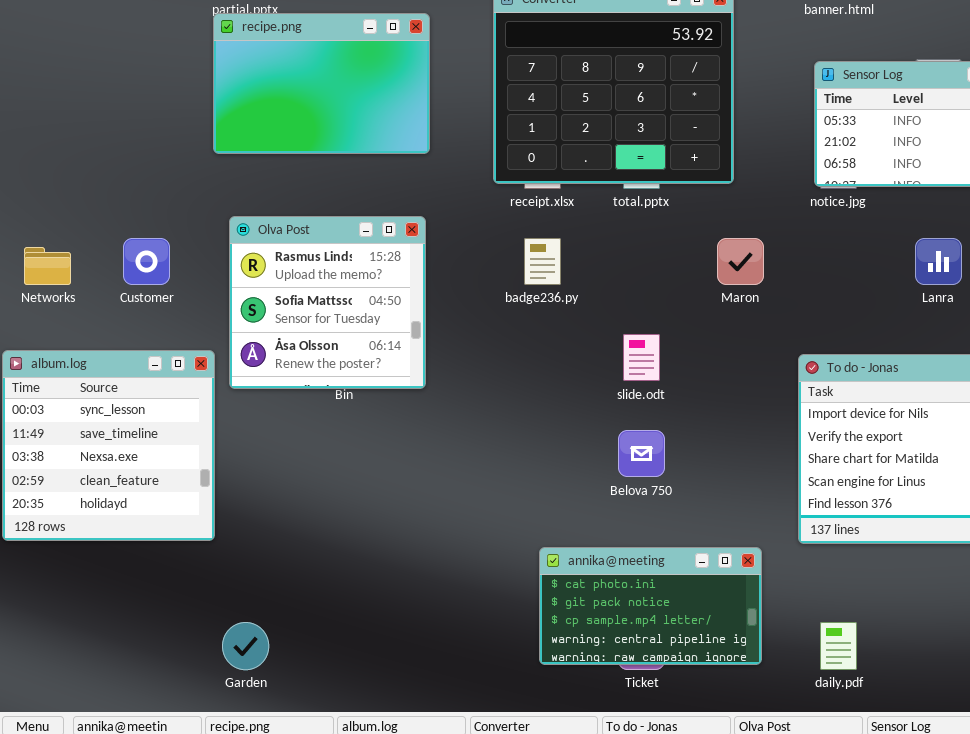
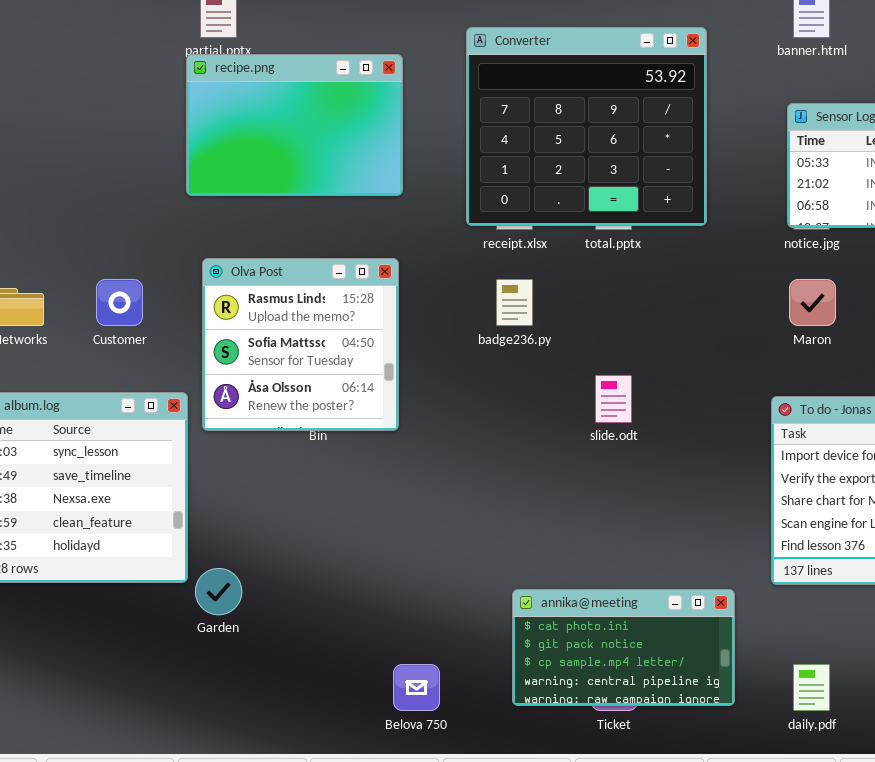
Maron: [717,238,764,285] -> [789,279,836,326], moved
Belova 750: [618,430,665,477] -> [393,664,440,711], moved
Garden: [222,622,269,670] -> [195,568,242,615], moved

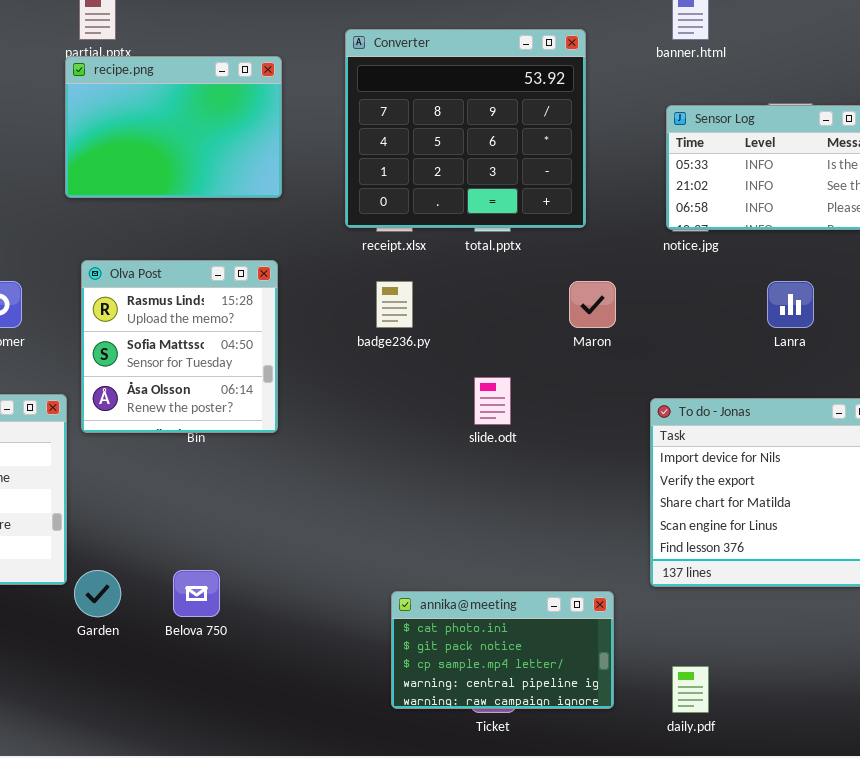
Maron: [789,279,836,326] -> [569,281,616,328], moved
Belova 750: [393,664,440,711] -> [173,570,220,617], moved

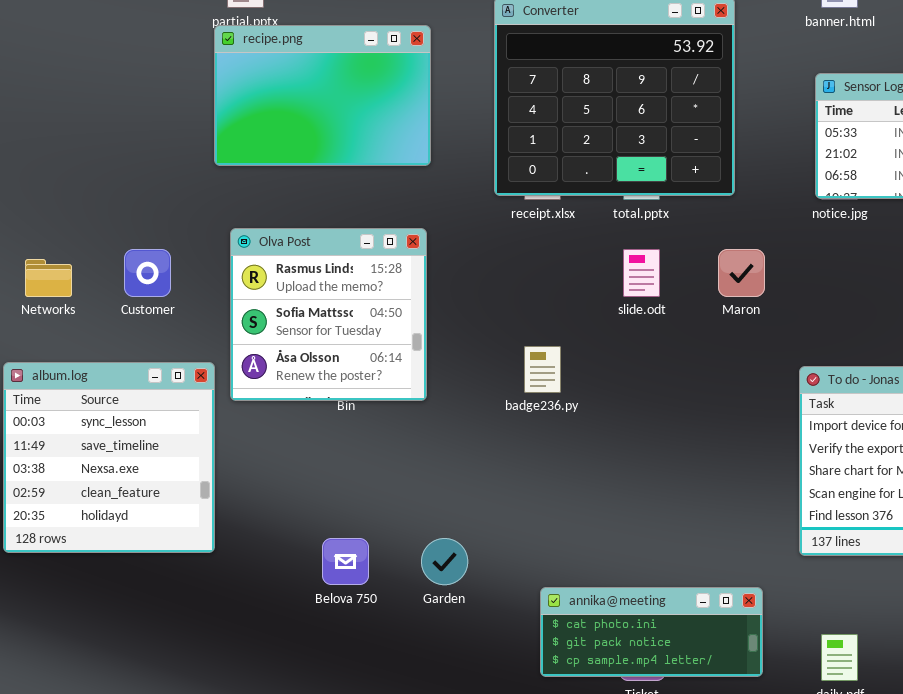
badge236.py: [376,281,413,328] -> [524,346,561,393], moved
slide.odt: [474,377,511,425] -> [623,249,660,297], moved
Garden: [74,570,121,617] -> [421,538,468,585], moved
annika@meeting: [391,591,614,709] -> [540,587,763,677], resized

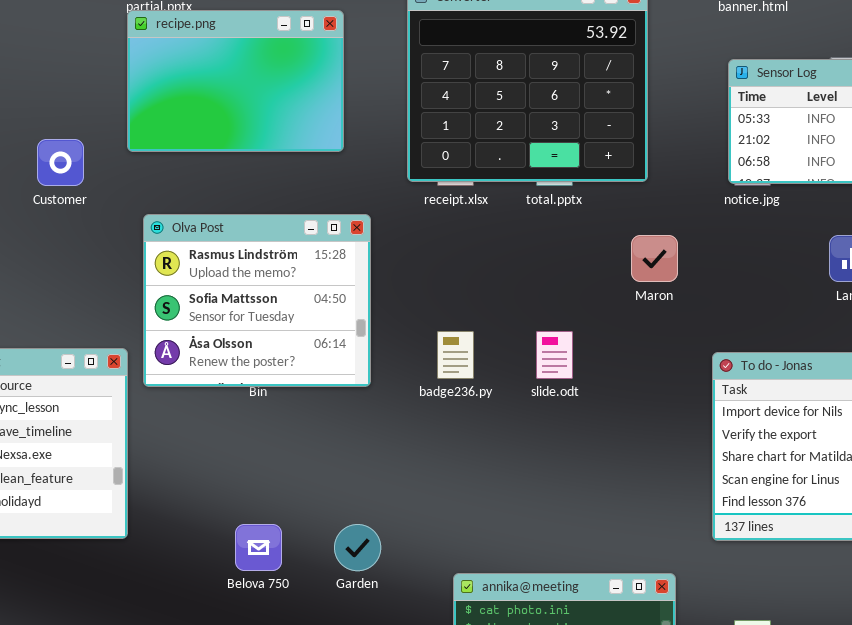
Olva Post: [230,228,427,401] -> [143,214,371,387], resized
Customer: [124,249,171,297] -> [37,139,84,186], moved
slide.odt: [623,249,660,297] -> [536,331,573,379], moved

